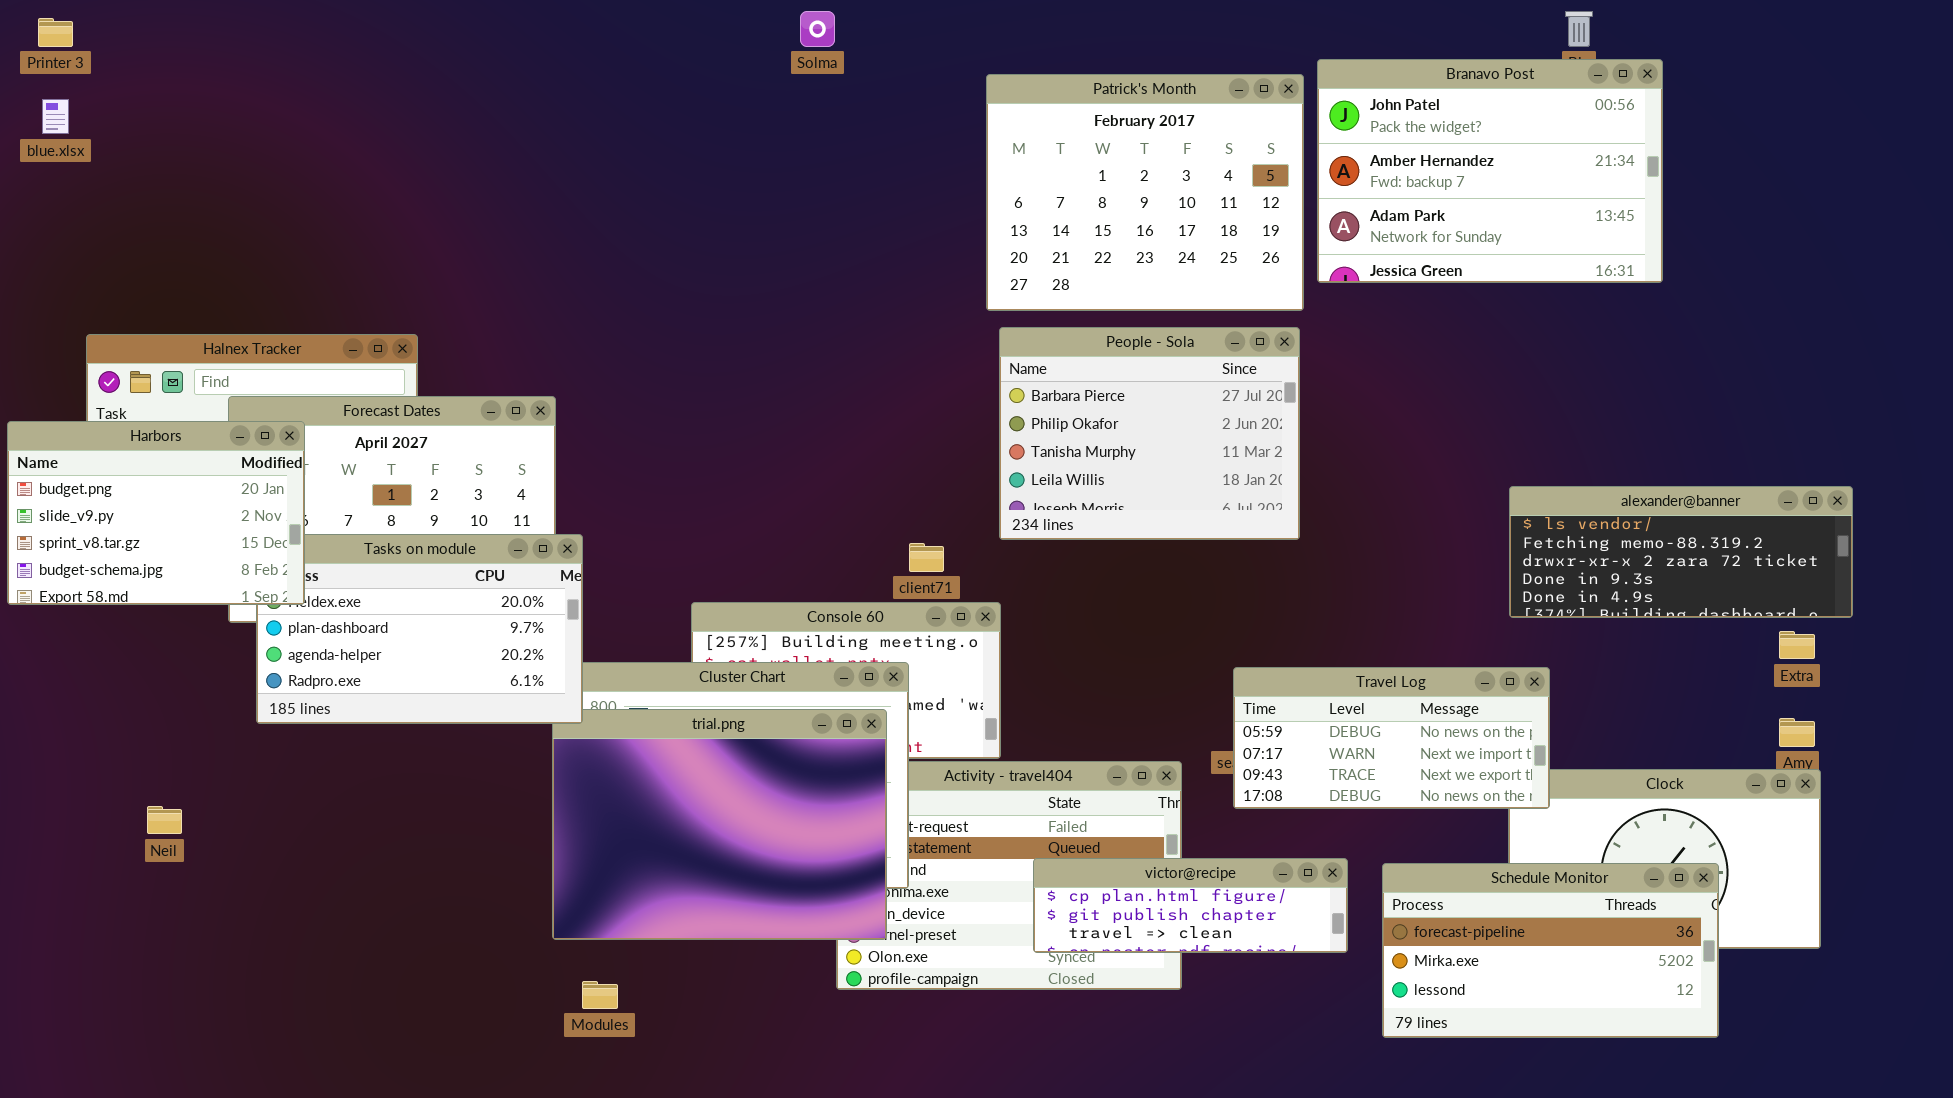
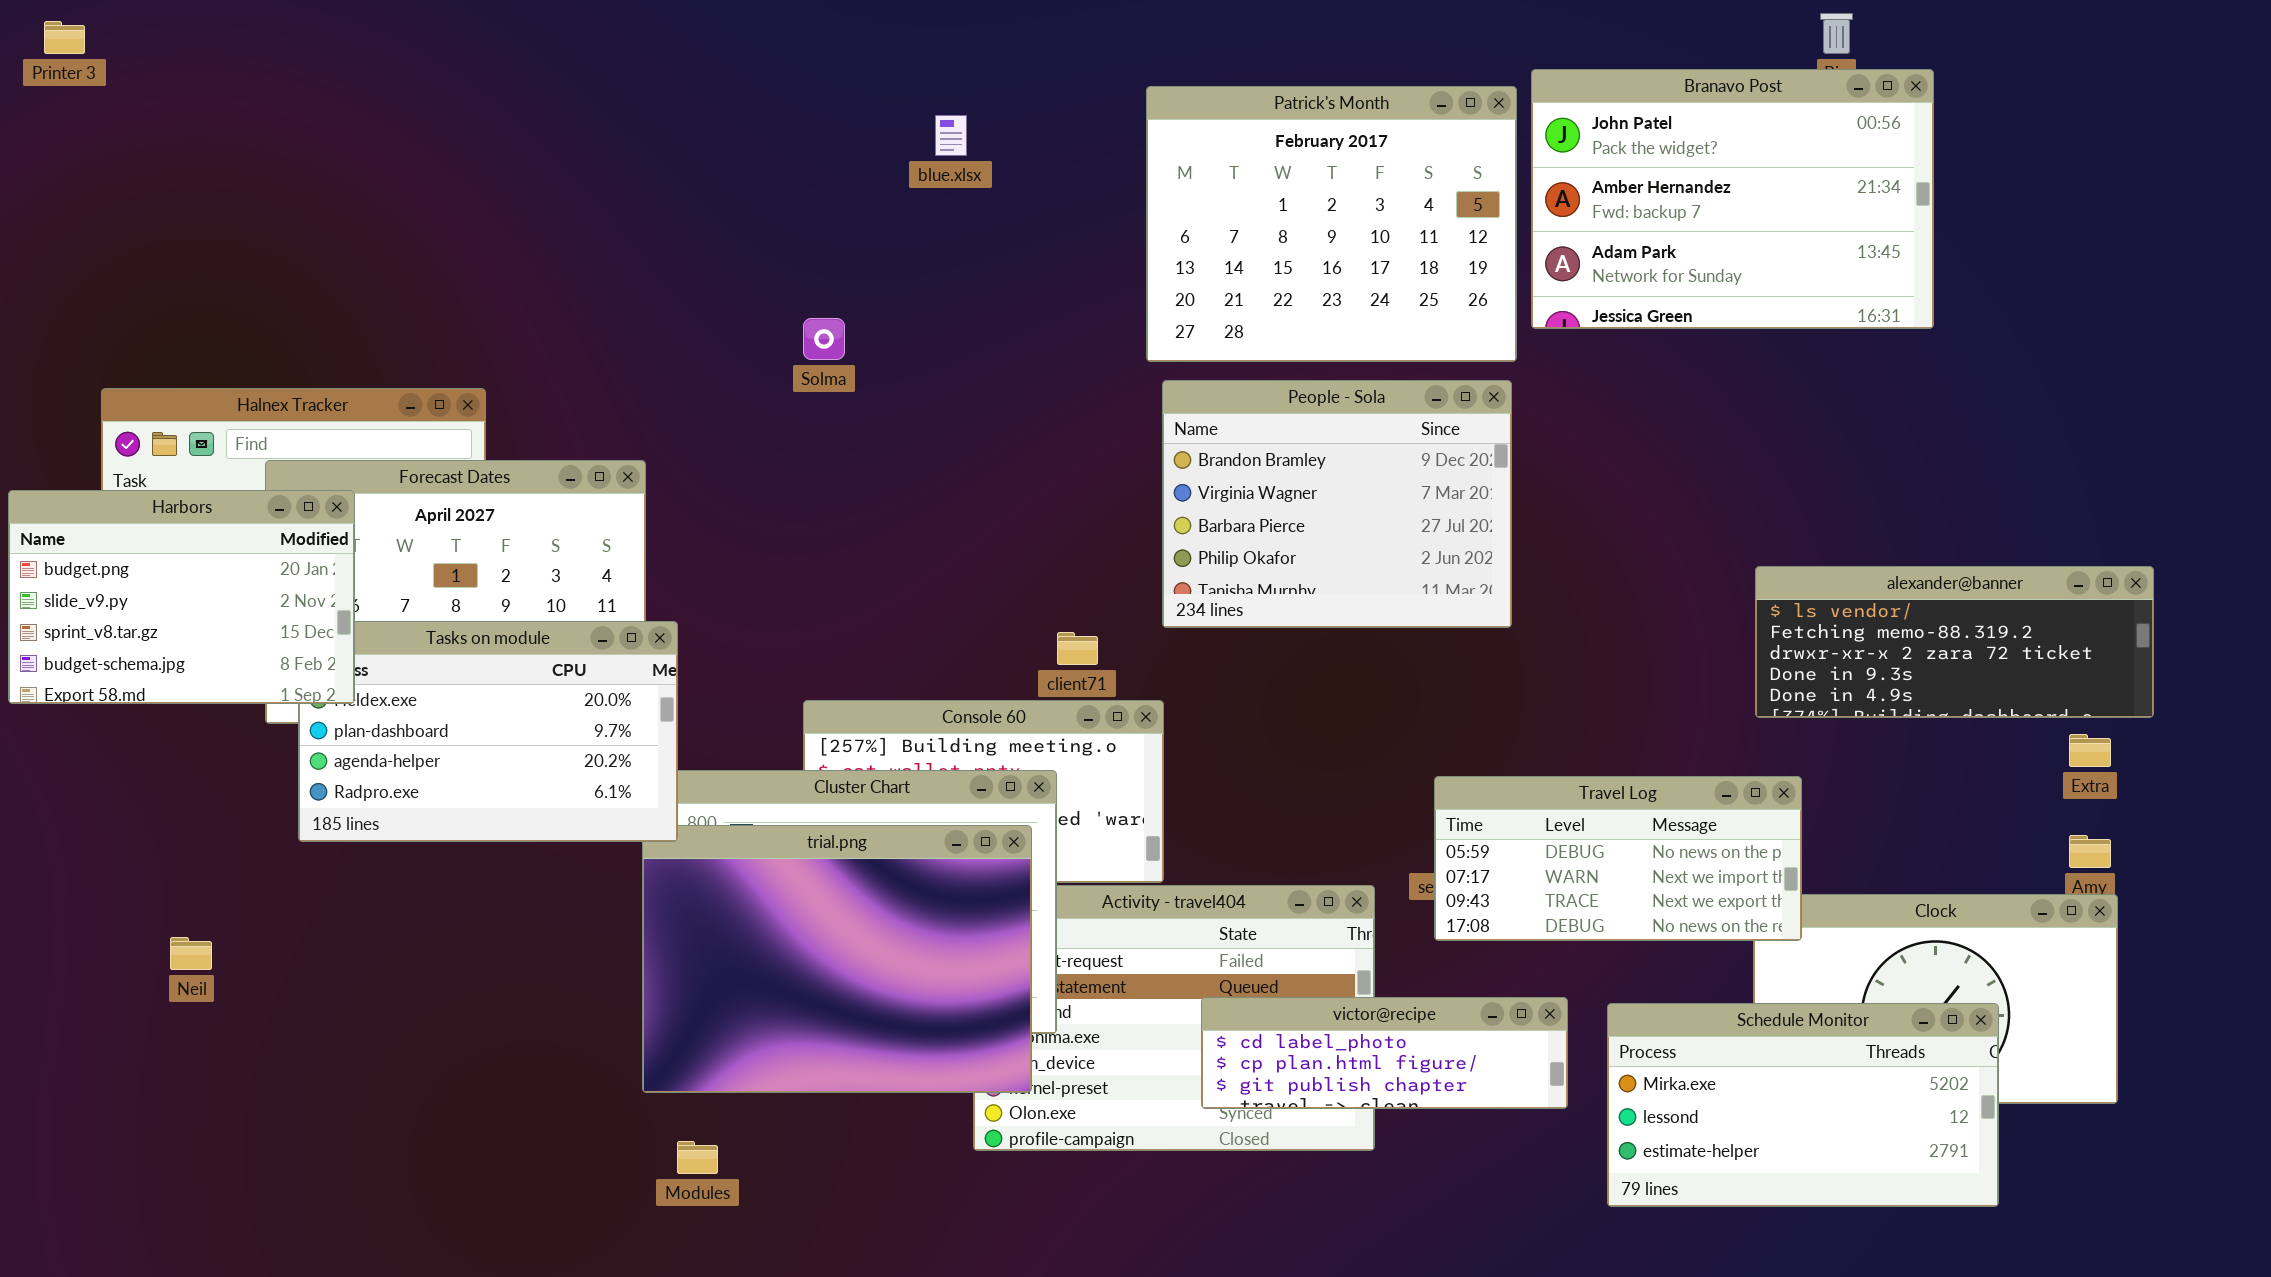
Solma: [800,11,835,47] -> [803,318,845,360], moved
blue.xlsx: [42,99,69,134] -> [935,115,967,156], moved
People - Sola: [999,327,1300,540] -> [1162,380,1512,628], scrolled up 2 rows
victor@recipe: [1033,858,1348,953] -> [1201,997,1568,1109], scrolled up 1 row
Schedule Monitor: [1382,863,1719,1038] -> [1607,1003,1999,1207], scrolled down 1 row

